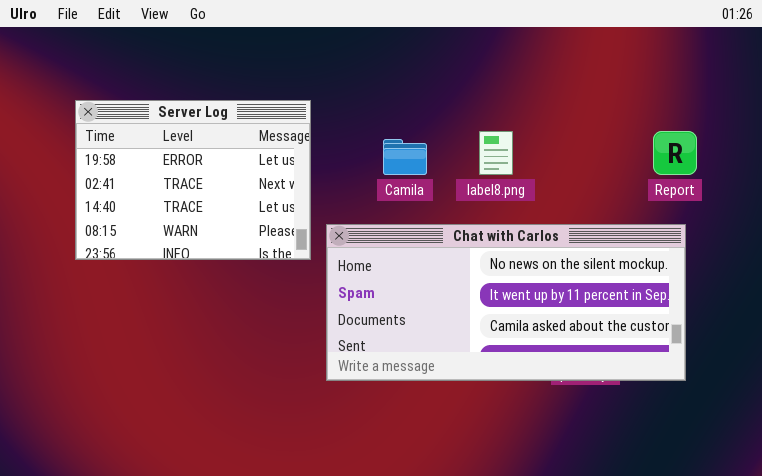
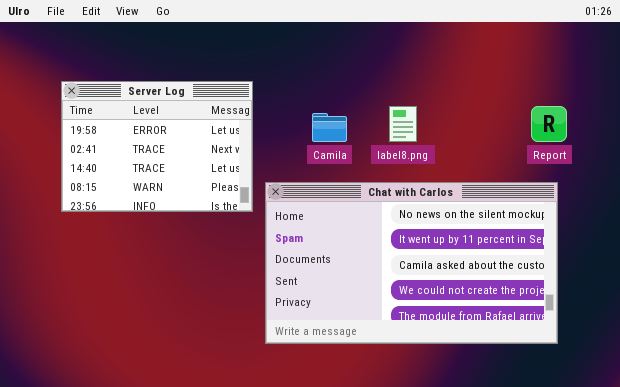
Chat with Carlos: [326,224,686,381] -> [265,182,558,344], resized

